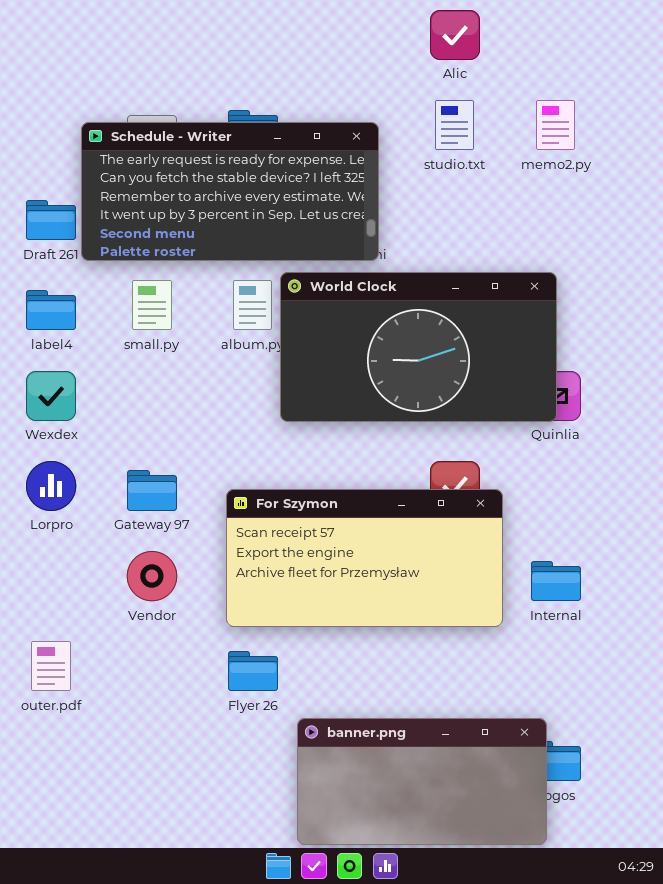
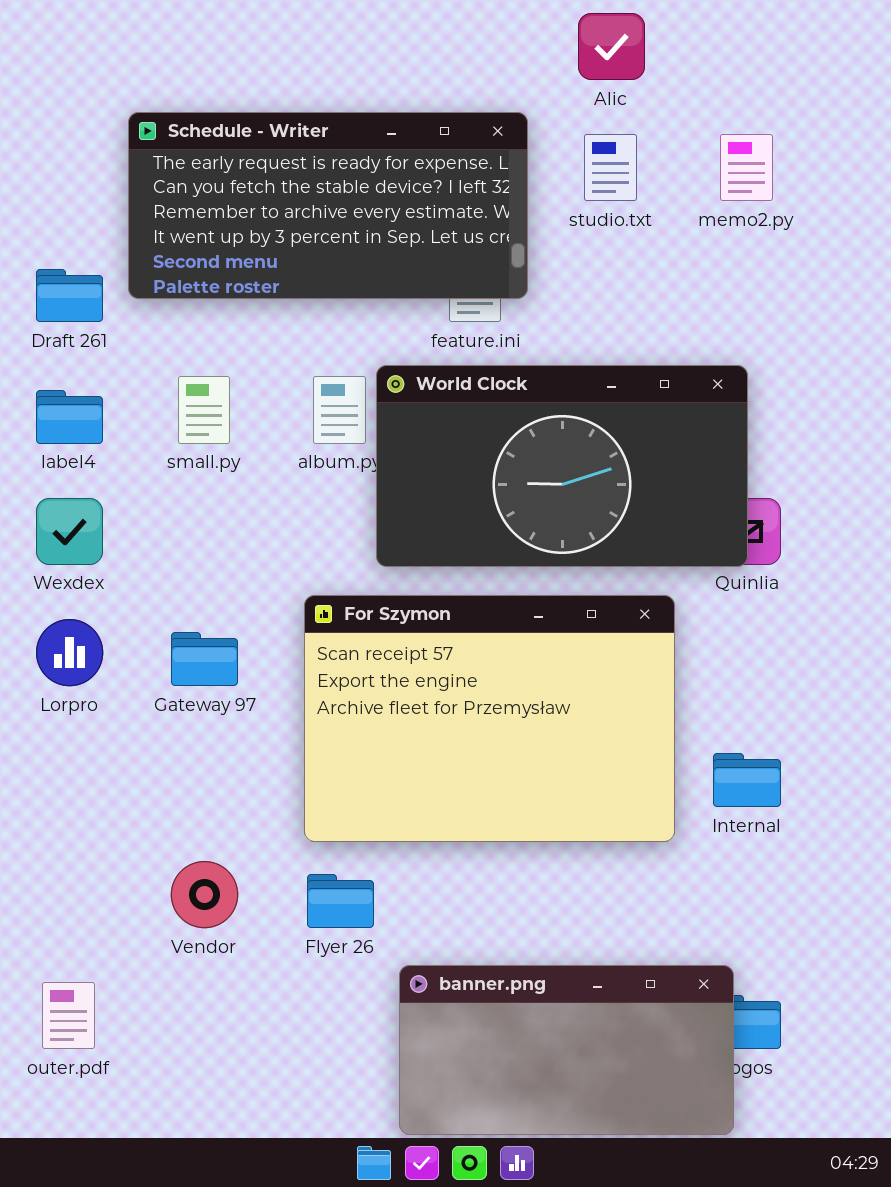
Schedule - Writer: [81,122,379,261] -> [128,112,528,299], moved
For Szymon: [226,489,503,627] -> [304,595,675,842], resized
Vendor: [127,551,177,601] -> [171,861,238,928], moved
outer.pdf: [31,641,71,691] -> [42,982,95,1049], moved

